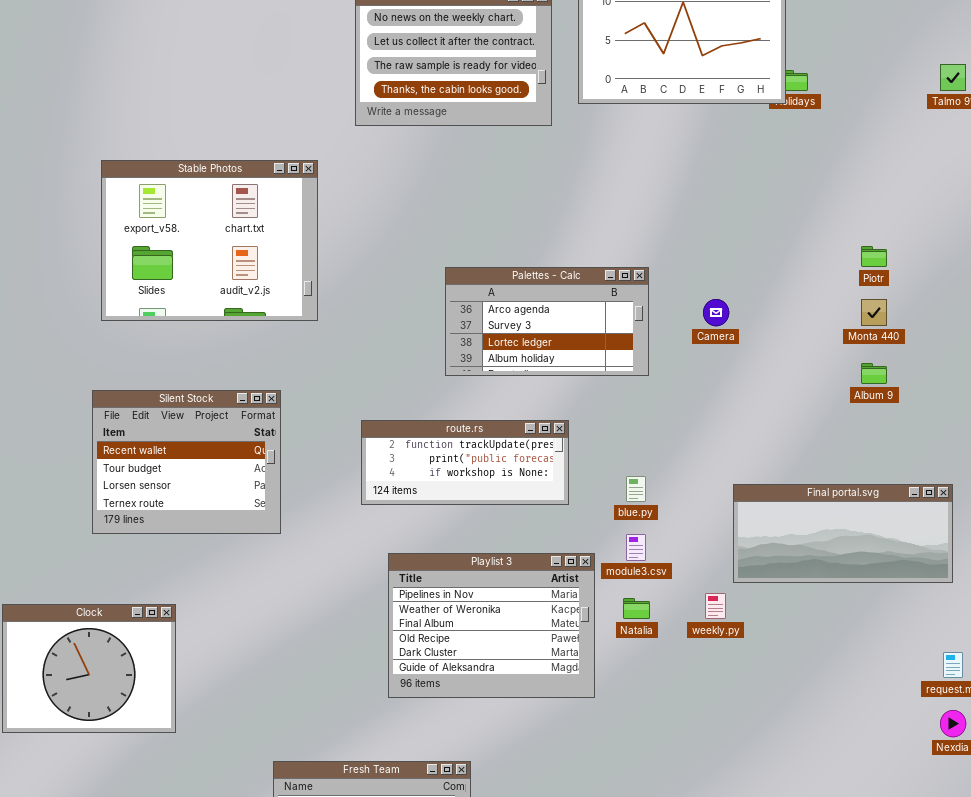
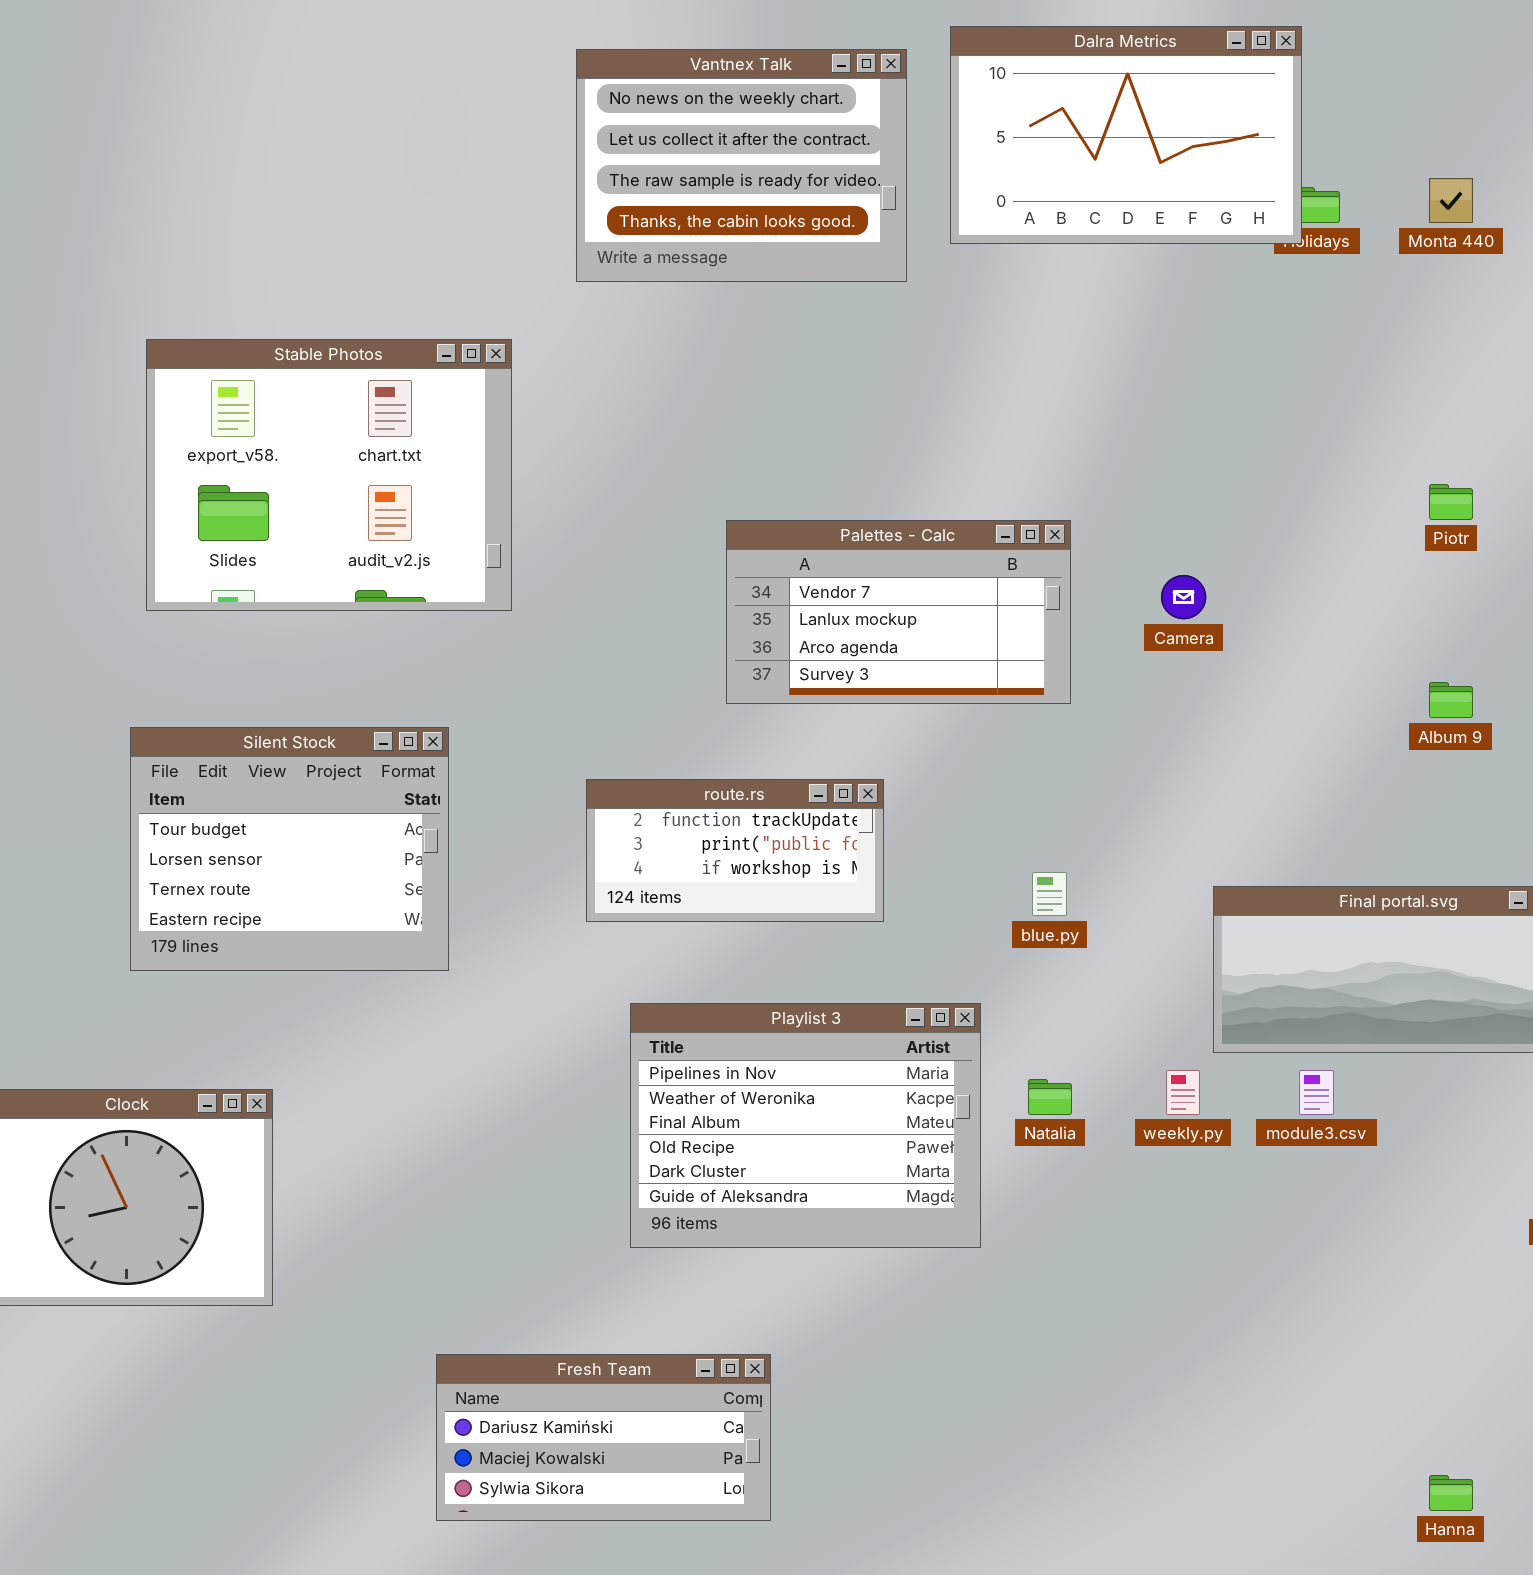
Palettes - Calc: [445,267,649,376] -> [726,520,1071,704], scrolled up 2 rows
Monta 440: [861,299,887,326] -> [1429,178,1473,223], moved
Silent Stock: [92,390,281,534] -> [130,727,449,971], scrolled down 1 row
route.rs: [361,420,569,505] -> [586,779,884,922], resized
module3.csv: [626,534,646,561] -> [1299,1070,1334,1115], moved

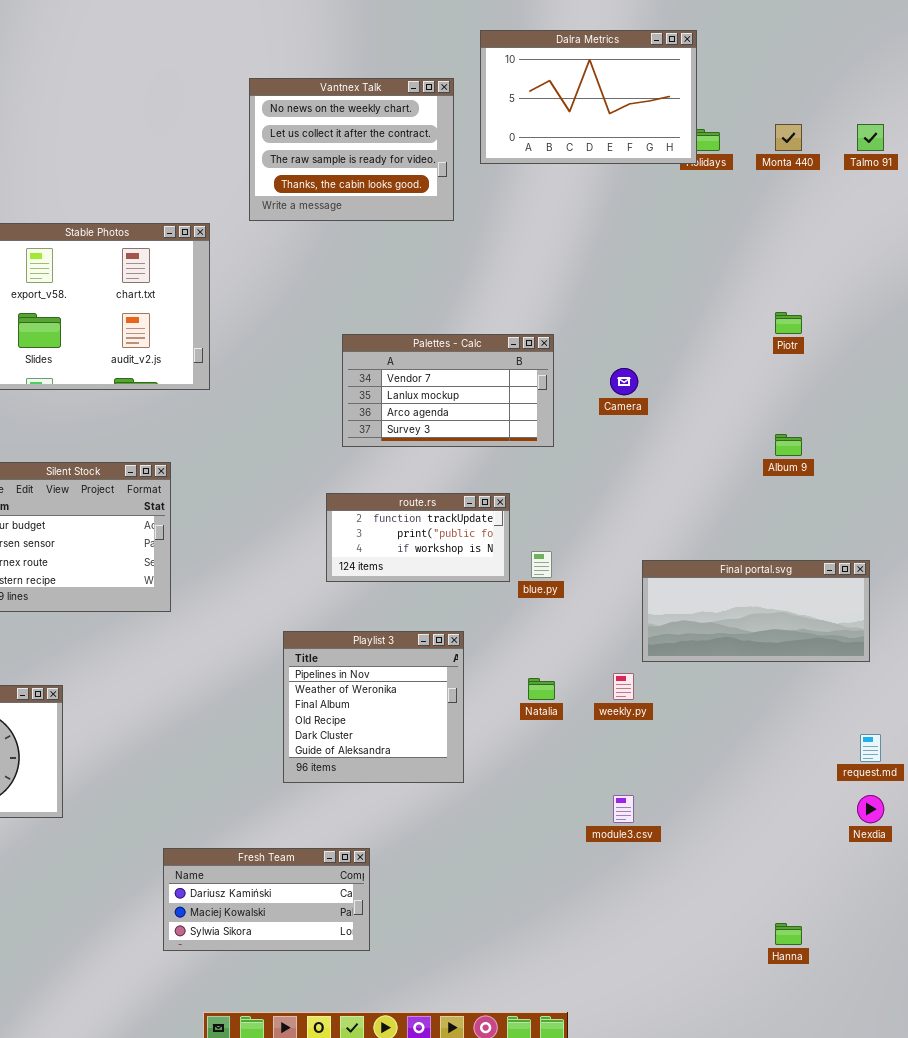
Vantnex Talk: [576,49,907,282] -> [249,78,454,221], moved
route.rs: [586,779,884,922] -> [326,493,510,582], moved
Playlist 3: [630,1003,981,1248] -> [283,631,464,783], resized
module3.csv: [1299,1070,1334,1115] -> [613,795,634,823], moved

